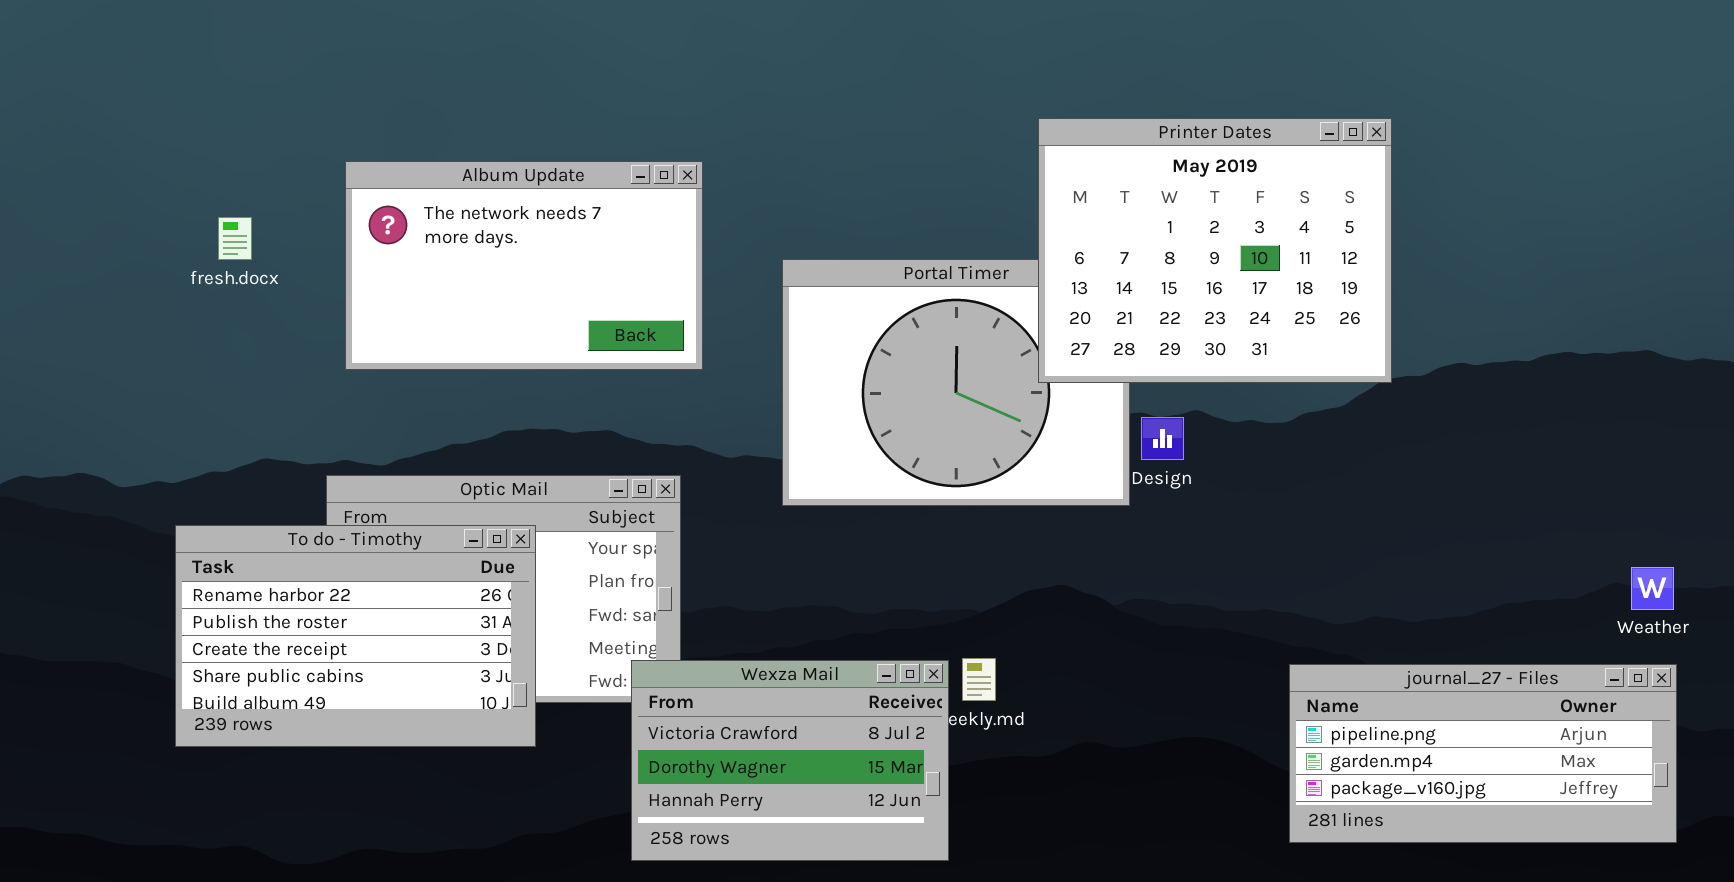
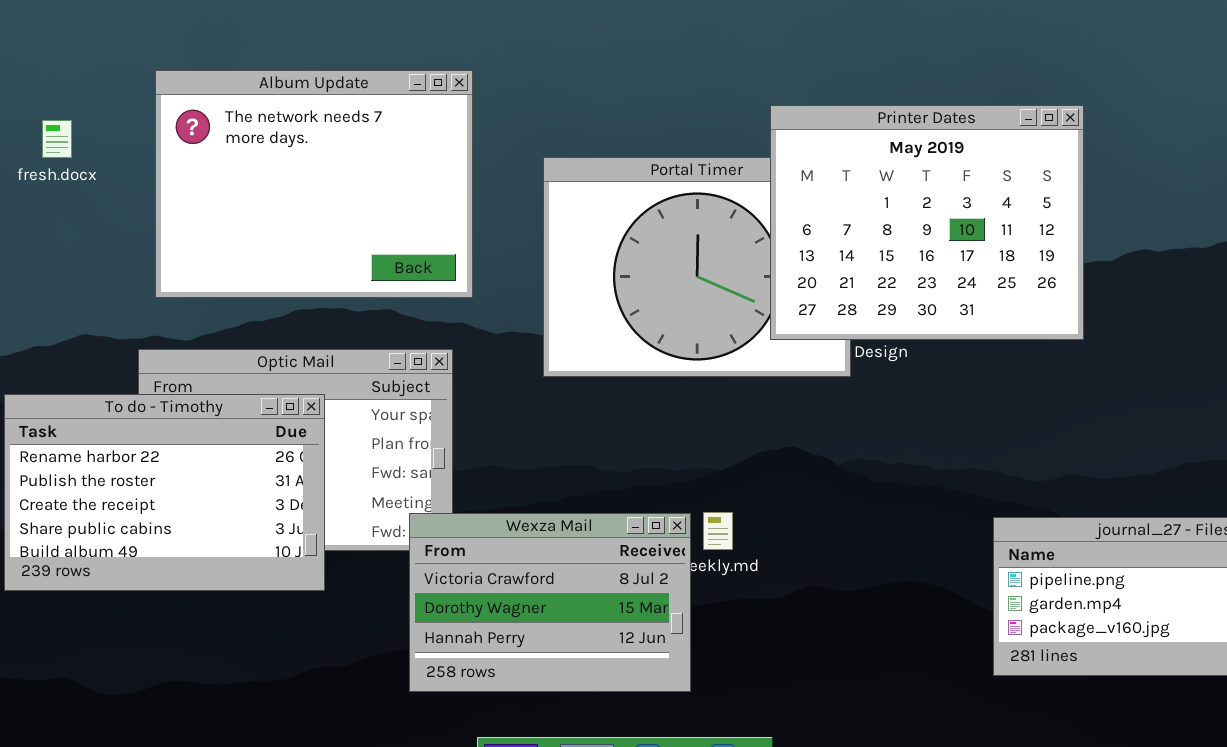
Printer Dates: [1038,118,1392,383] -> [770,105,1084,340], moved
Album Update: [345,161,703,370] -> [155,70,473,298], resized

